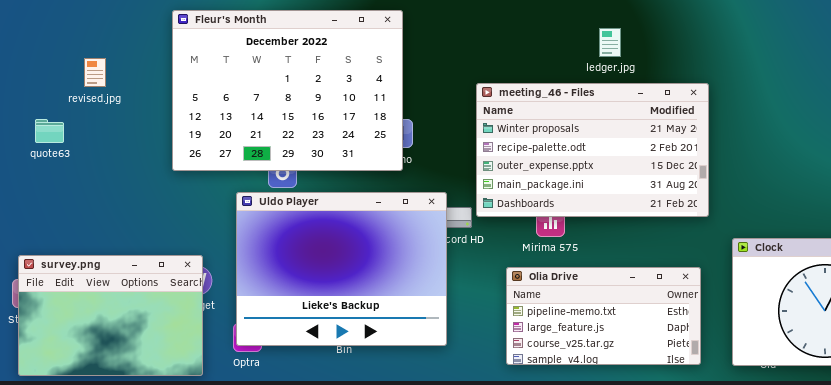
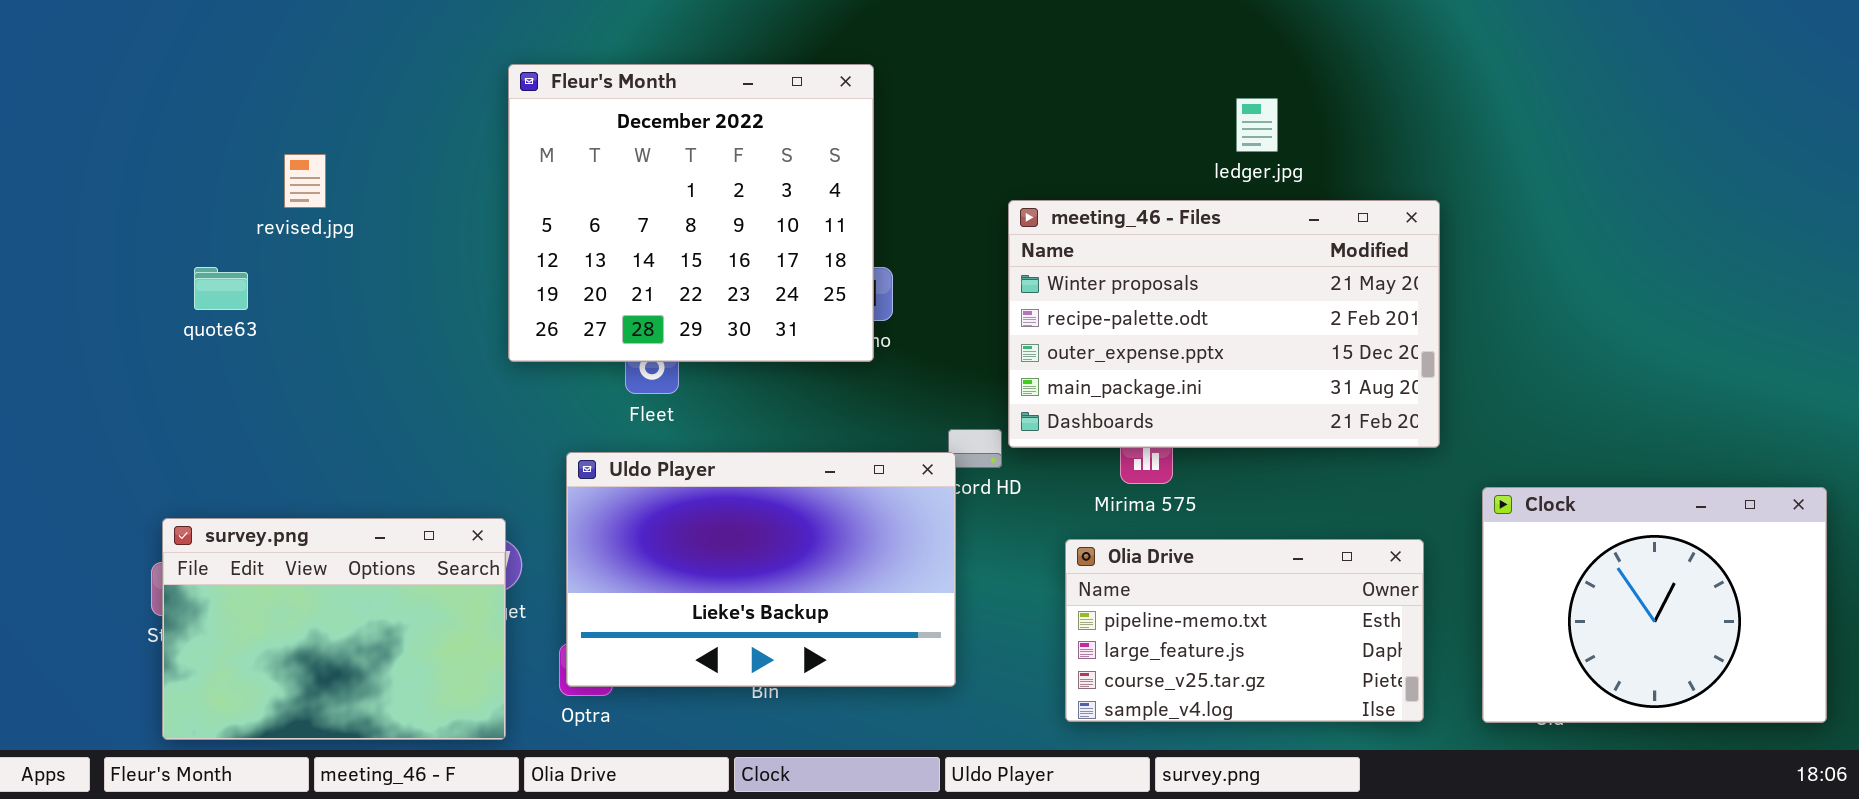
Fleur's Month: [172,10,403,171] -> [508,64,874,362], resized
Uldo Player: [236,192,447,346] -> [566,452,956,687], resized

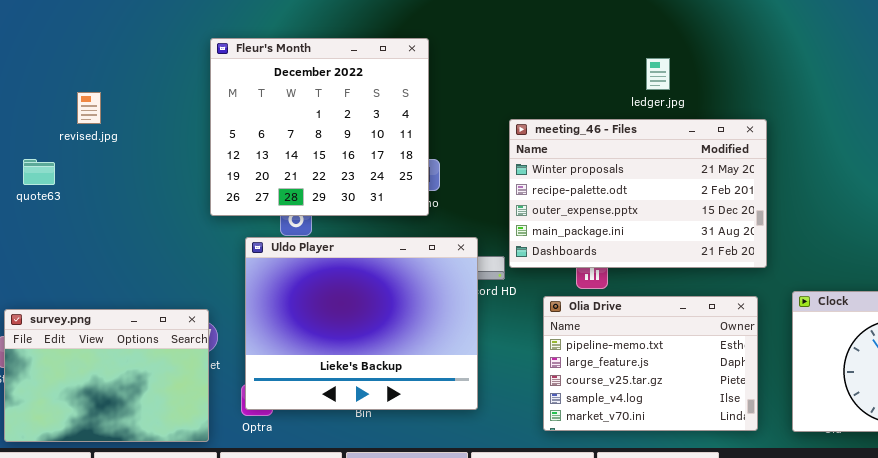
Uldo Player: [566,452,956,687] -> [245,237,478,410], resized
Olia Drive: [1065,539,1424,722] -> [543,296,758,431], resized

